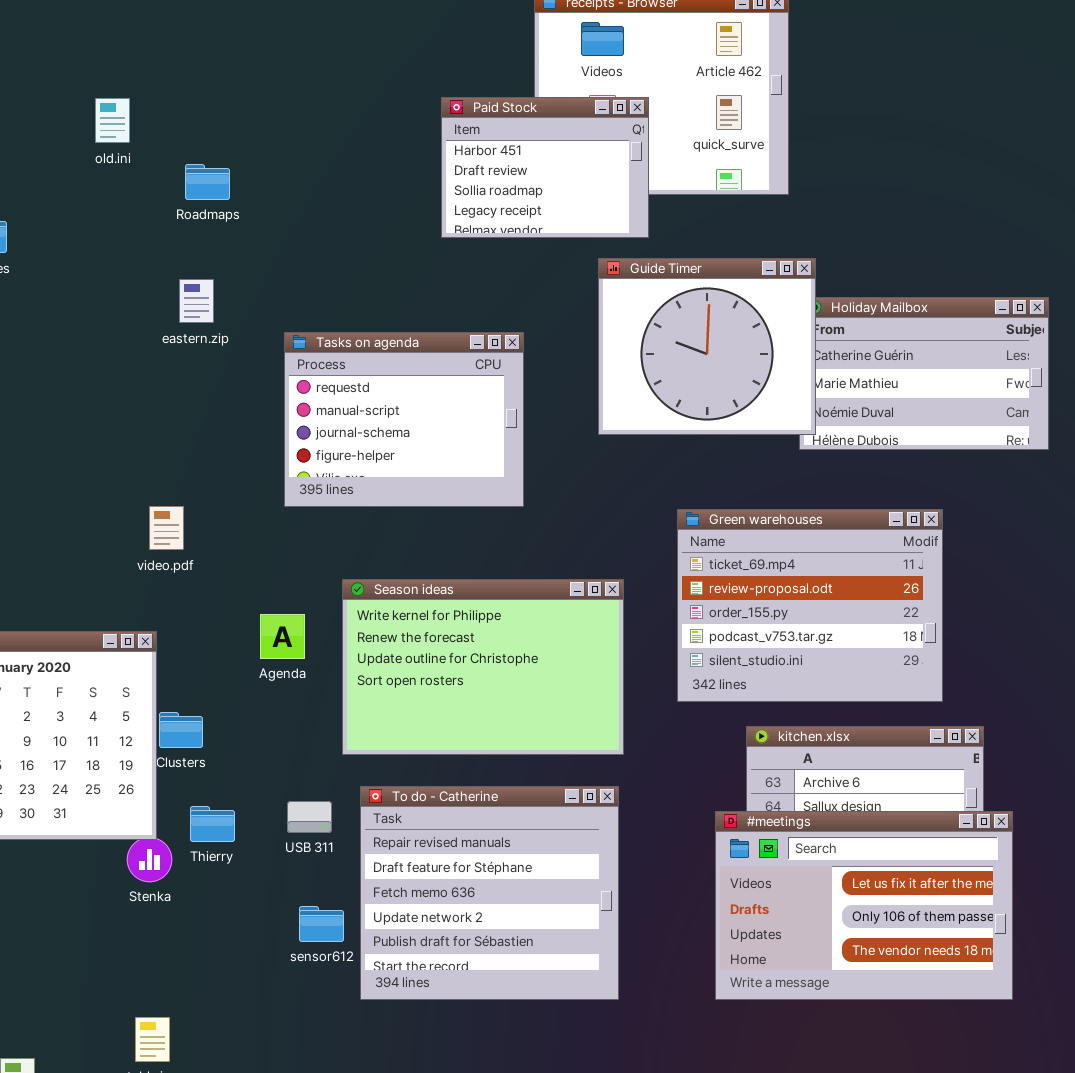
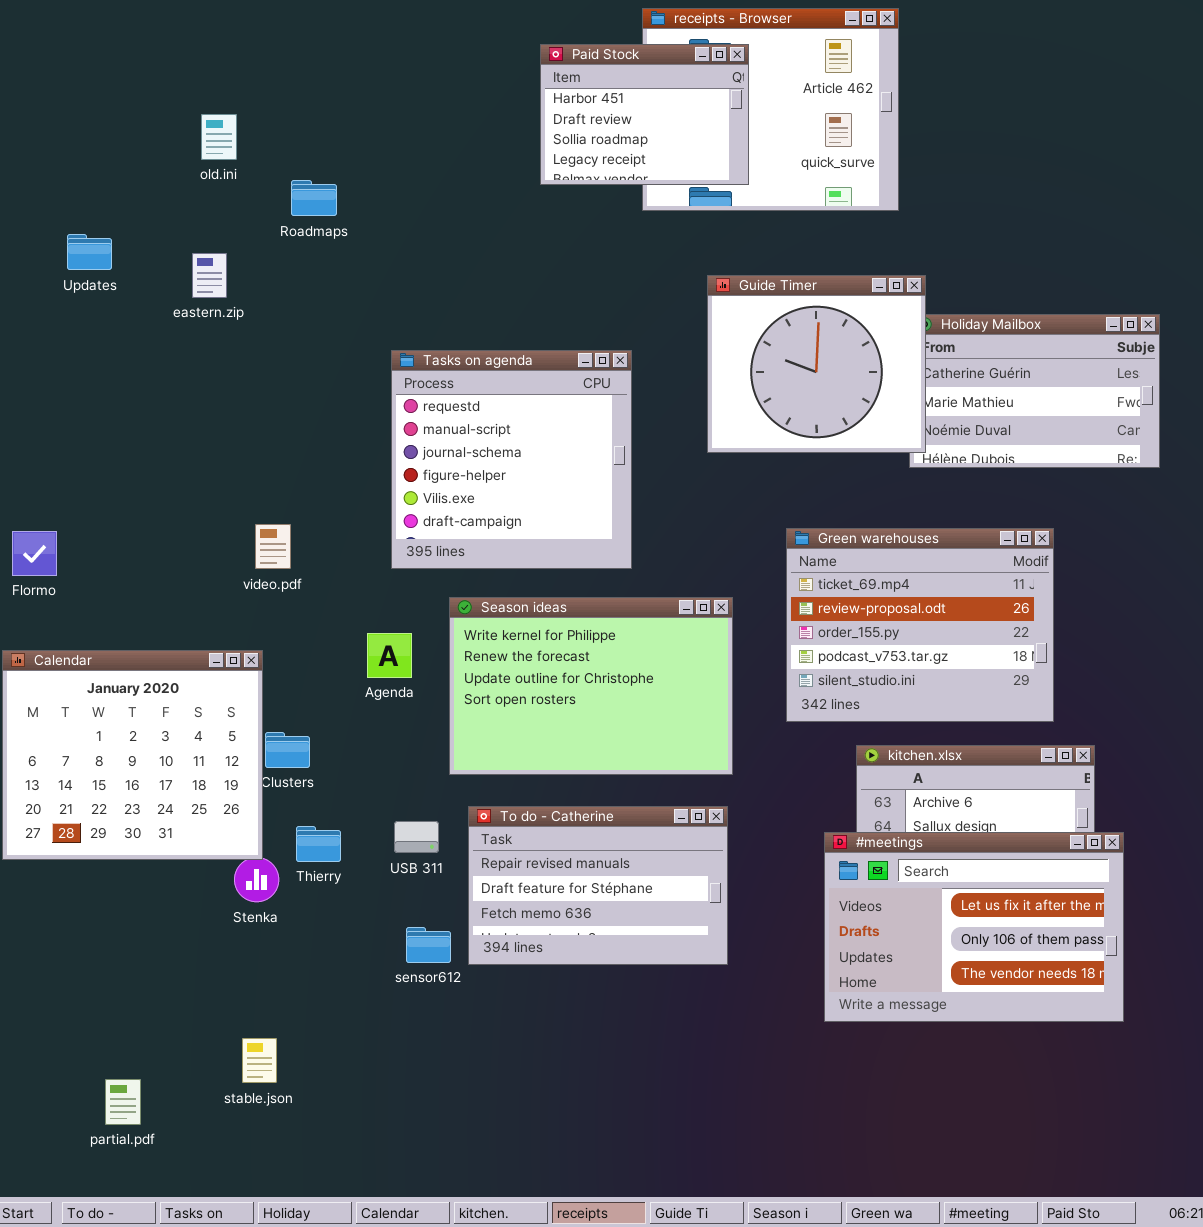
Paid Stock: [441,97,649,238] -> [540,44,749,185], moved
eastern.zip: [179,279,214,323] -> [192,253,227,298], moved
Tasks on agenda: [284,332,524,507] -> [391,350,632,569], resized
To do - Catherine: [360,786,619,1000] -> [468,806,728,965], resized

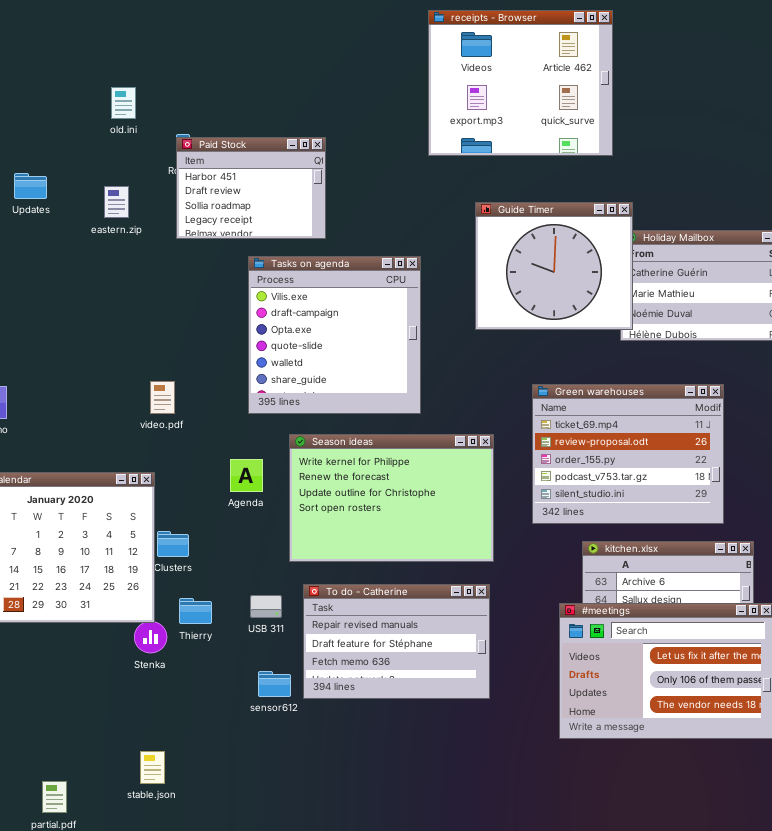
Paid Stock: [540,44,749,185] -> [176,137,326,239], moved
Tasks on agenda: [391,350,632,569] -> [248,256,421,414], scrolled down 4 rows

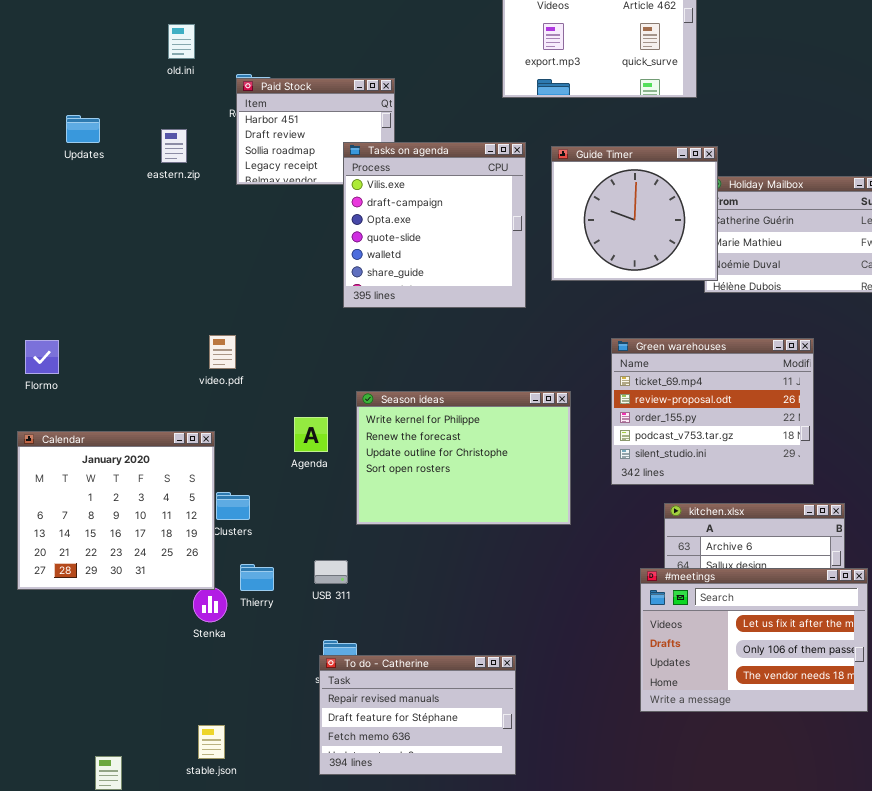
Tasks on agenda: [248,256,421,414] -> [343,142,526,308], moved
To do - Catherine: [303,584,490,699] -> [319,655,516,775], moved

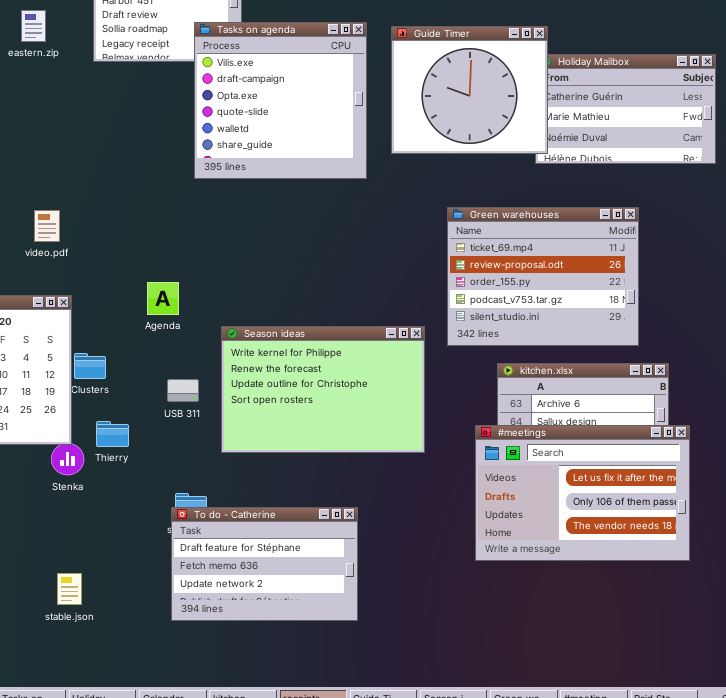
video.pdf: [209,335,236,369] -> [34,210,60,242], moved
Season ideas: [356,391,571,525] -> [221,326,425,453], moved
USB 311: [314,560,348,584] -> [167,379,199,402], moved
To do - Catherine: [319,655,516,775] -> [171,507,358,621], scrolled down 1 row

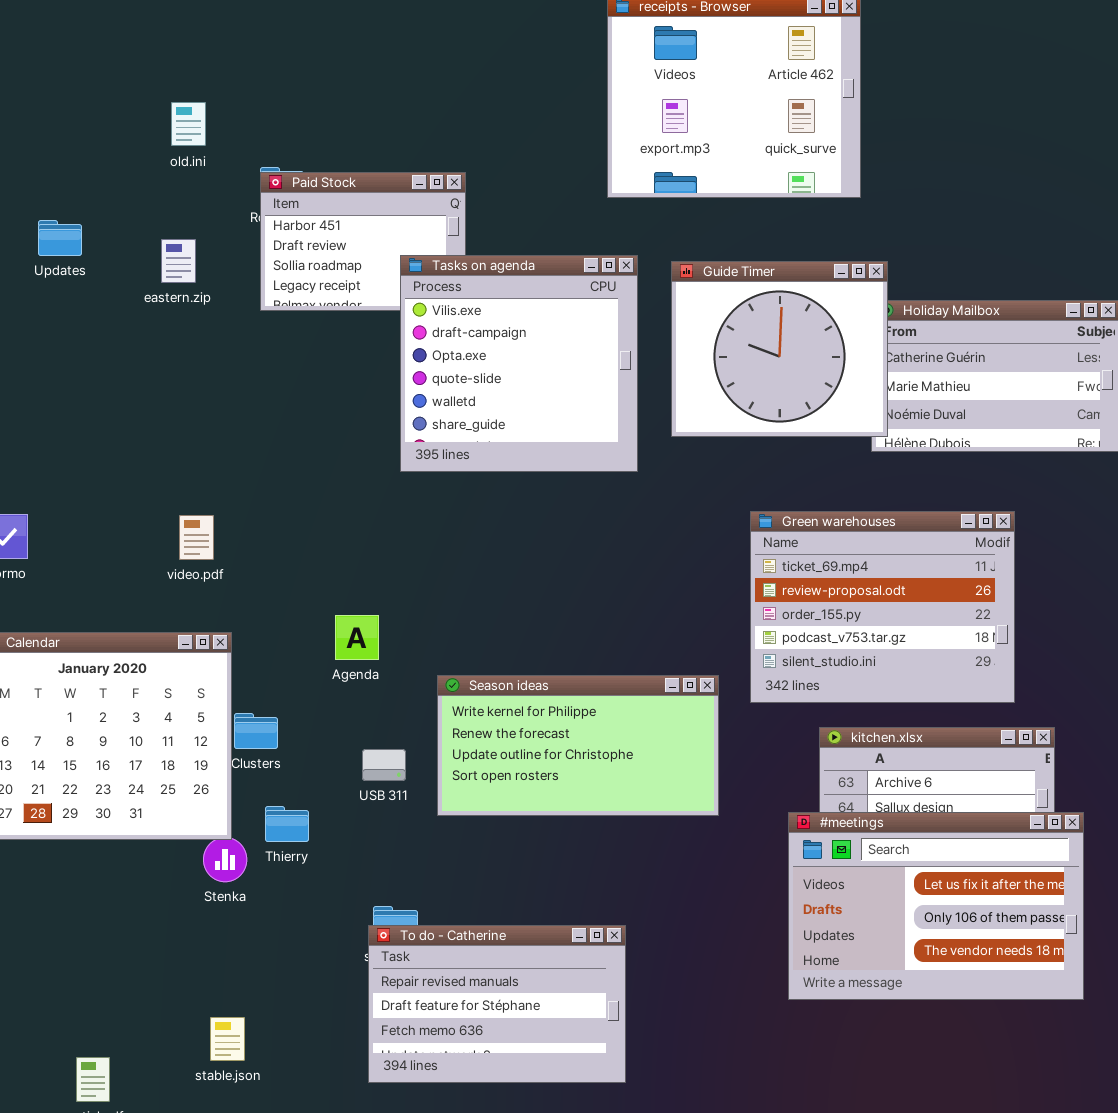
Season ideas: [221,326,425,453] -> [437,675,719,816], resized
To do - Catherine: [171,507,358,621] -> [368,925,626,1083], scrolled up 1 row

